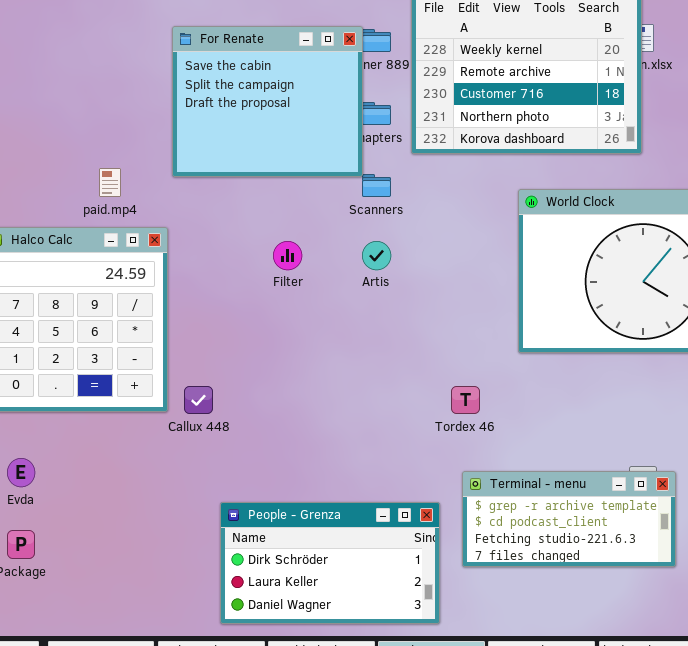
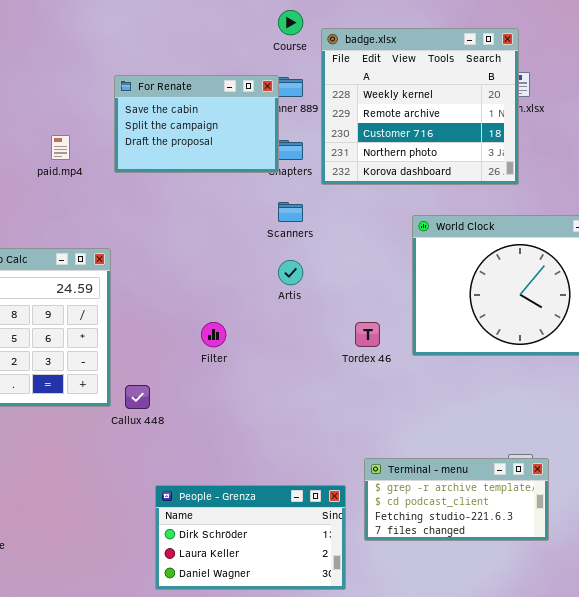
For Renate: [172,26,363,177] -> [114,75,279,173], resized
paid.mp4: [99,168,121,197] -> [51,135,70,160], moved
Filter: [273,241,302,270] -> [201,322,226,347], moved
Tordex 46: [451,386,480,414] -> [355,322,380,347], moved

